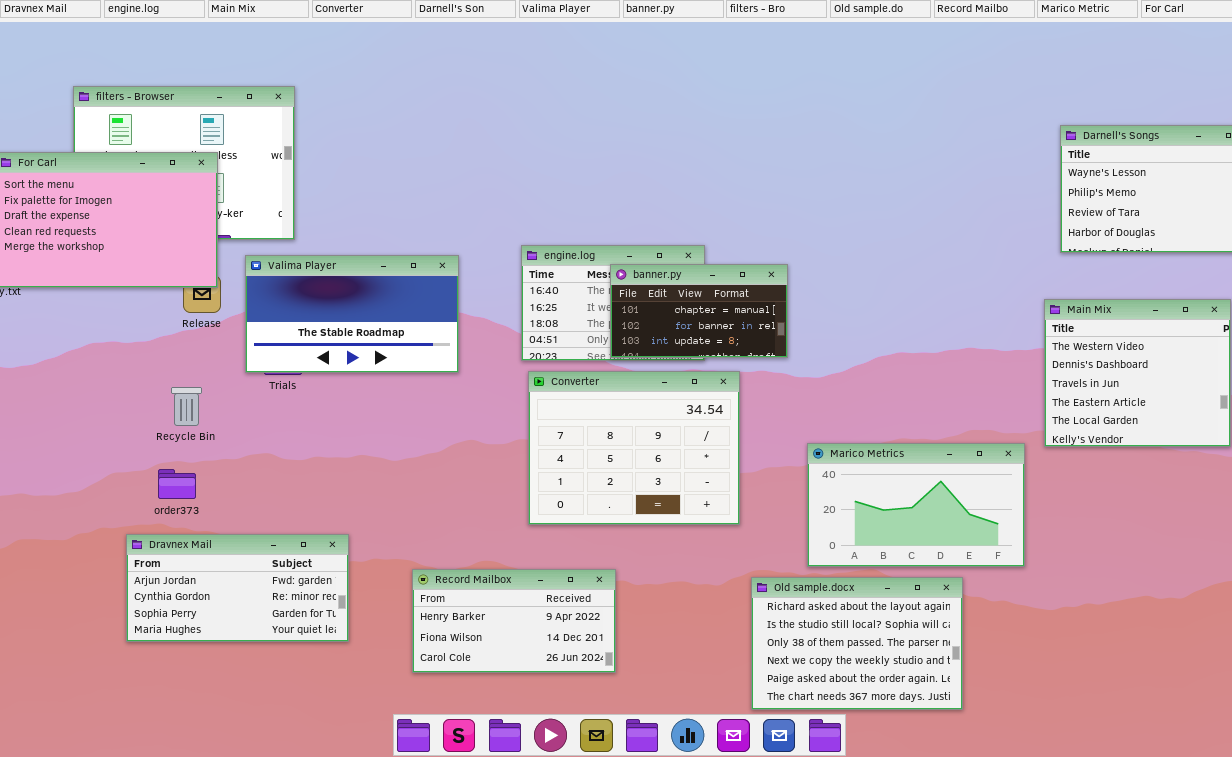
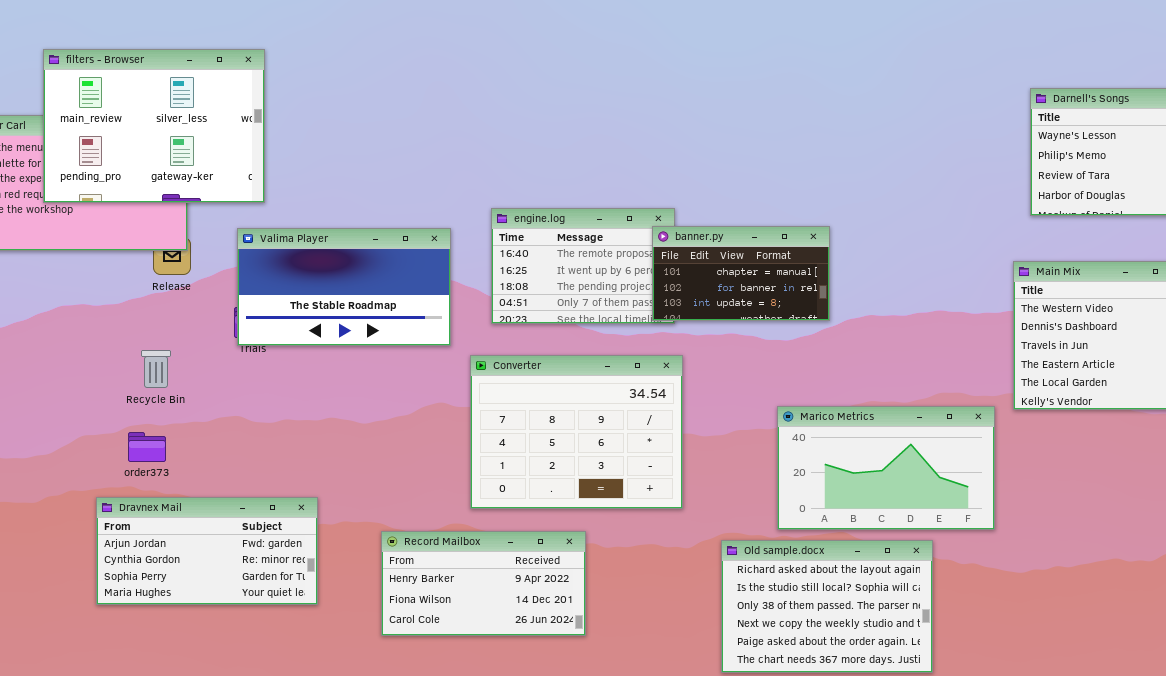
filters - Browser: [73,86,295,240] -> [43,49,265,203], raised
Valima Player: [245,255,459,373] -> [237,228,451,346], moved
banner.py: [610,264,788,358] -> [652,226,830,321], moved
Converter: [528,371,740,525] -> [470,355,683,509], moved

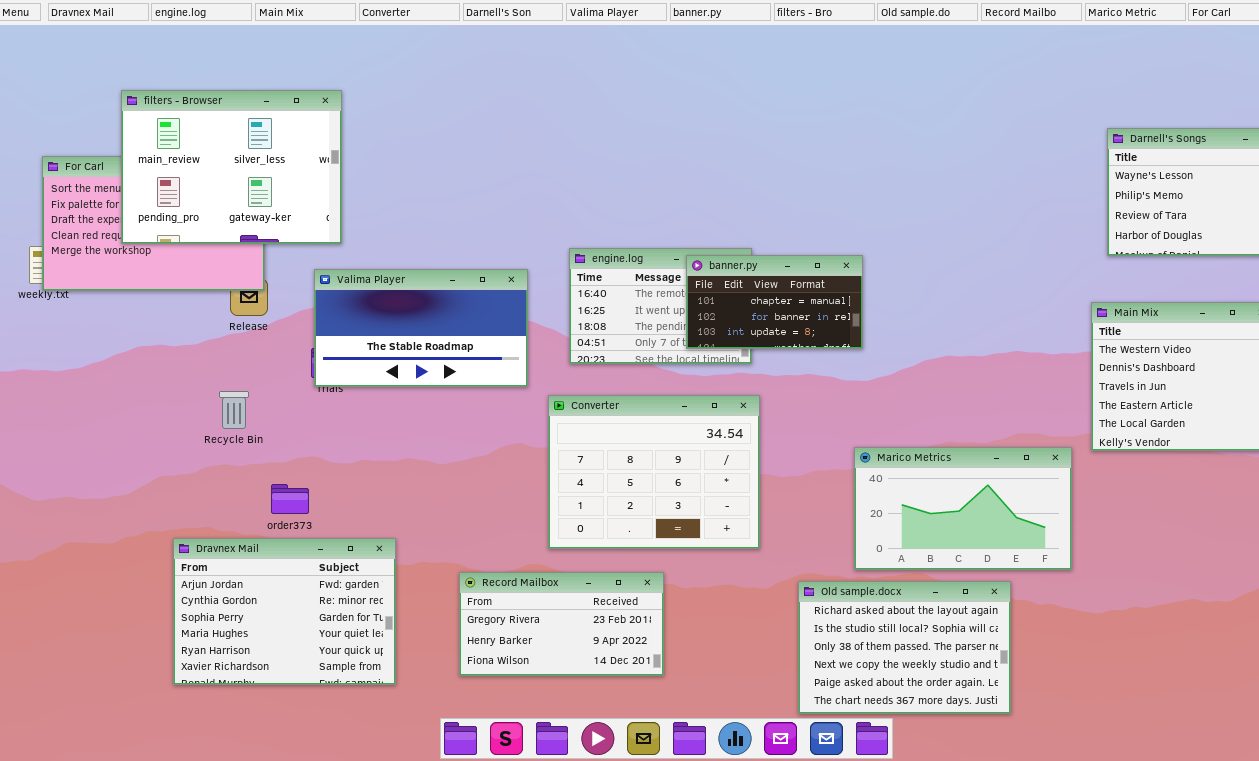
banner.py: [652,226,830,321] -> [686,255,863,349], moved
order373: [128,432,166,462] -> [271,484,309,514], moved
Dravnex Mail: [96,497,318,605] -> [173,538,396,685], resized
Record Mailbox: [381,531,586,636] -> [459,572,664,676], scrolled up 1 row

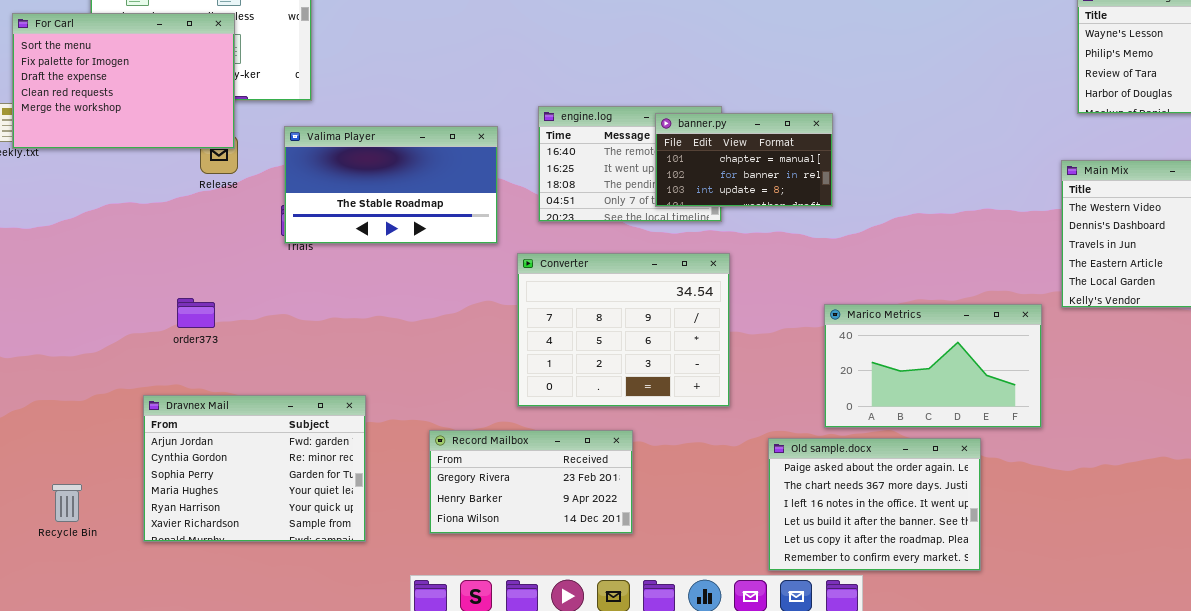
For Carl: [42,156,265,291] -> [12,13,235,149], raised
Recycle Bin: [219,391,249,429] -> [52,484,82,522], moved
order373: [271,484,309,514] -> [177,298,215,328], moved
Old sample.docx: [798,581,1011,714] -> [768,438,981,571], scrolled down 4 rows

